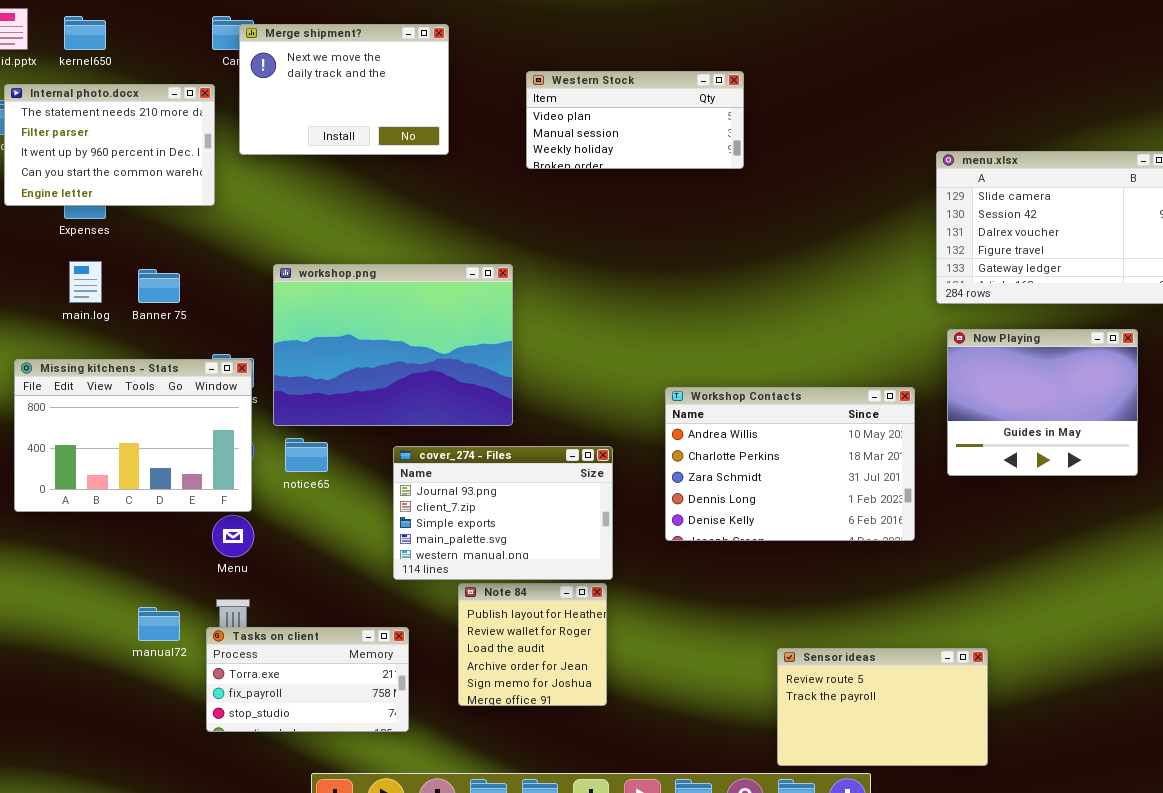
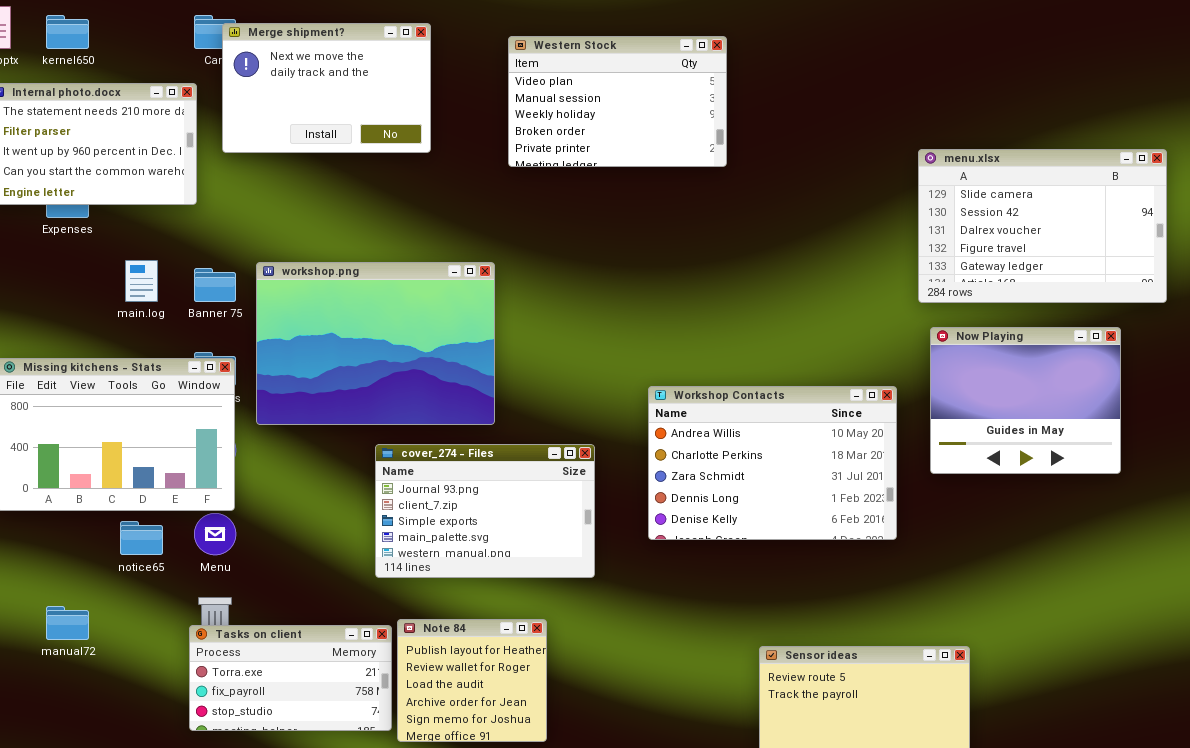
Western Stock: [526,71,744,169] -> [508,36,727,167], resized
main.log: [69,261,102,303] -> [125,260,158,302], moved
Banner 75: [138,269,180,303] -> [194,268,236,302], moved
notice65: [285,438,328,472] -> [120,521,163,555], moved
Note 84: [458,583,607,706] -> [397,619,547,742], moved
manual72: [138,607,180,641] -> [46,606,89,640], moved

